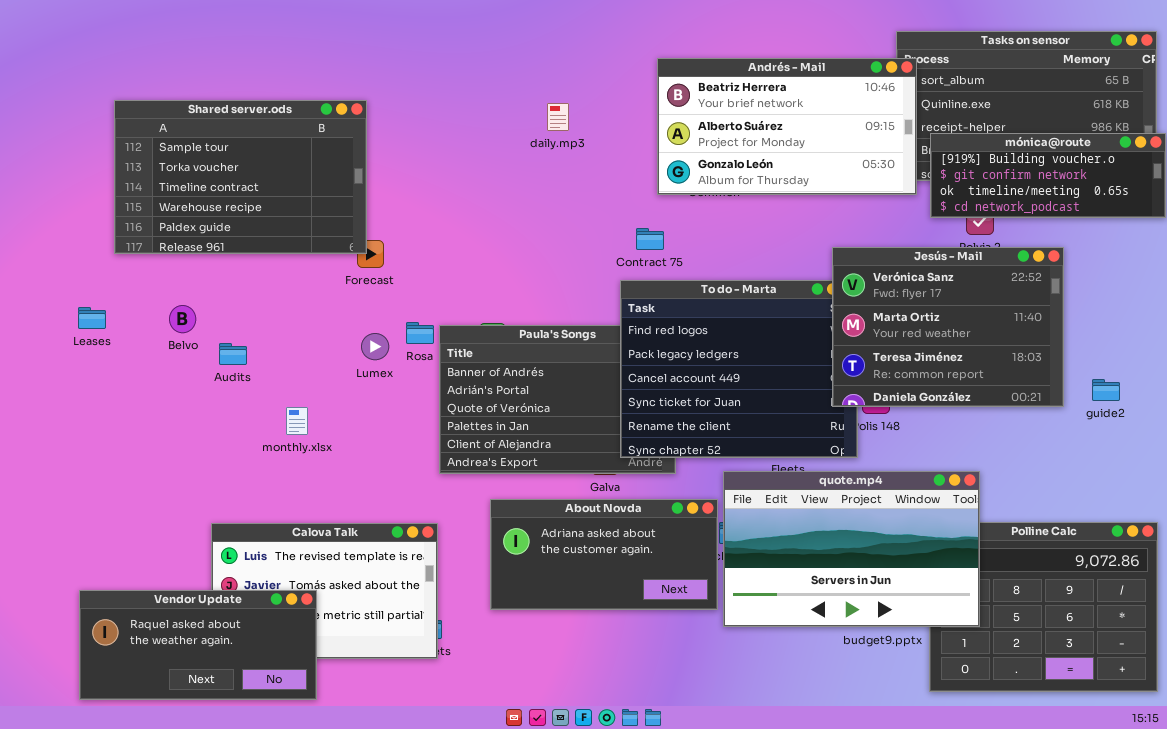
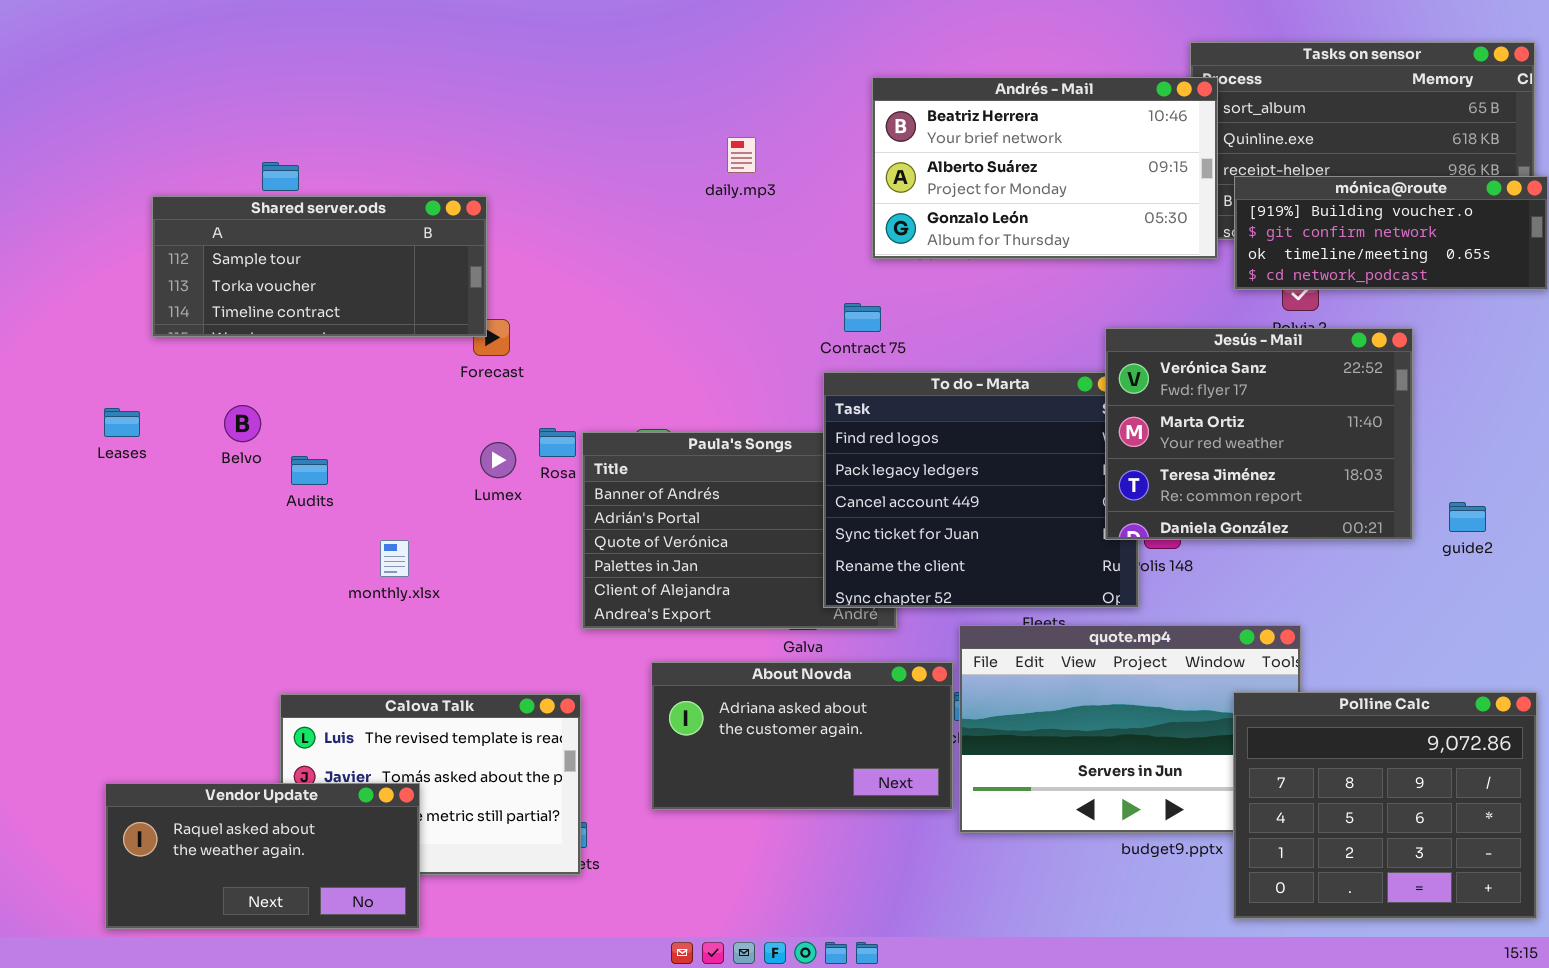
Shared server.ods: [114,100,367,254] -> [152,196,487,337], resized
Polline Calc: [929,522,1158,692] -> [1233,692,1537,919], raised

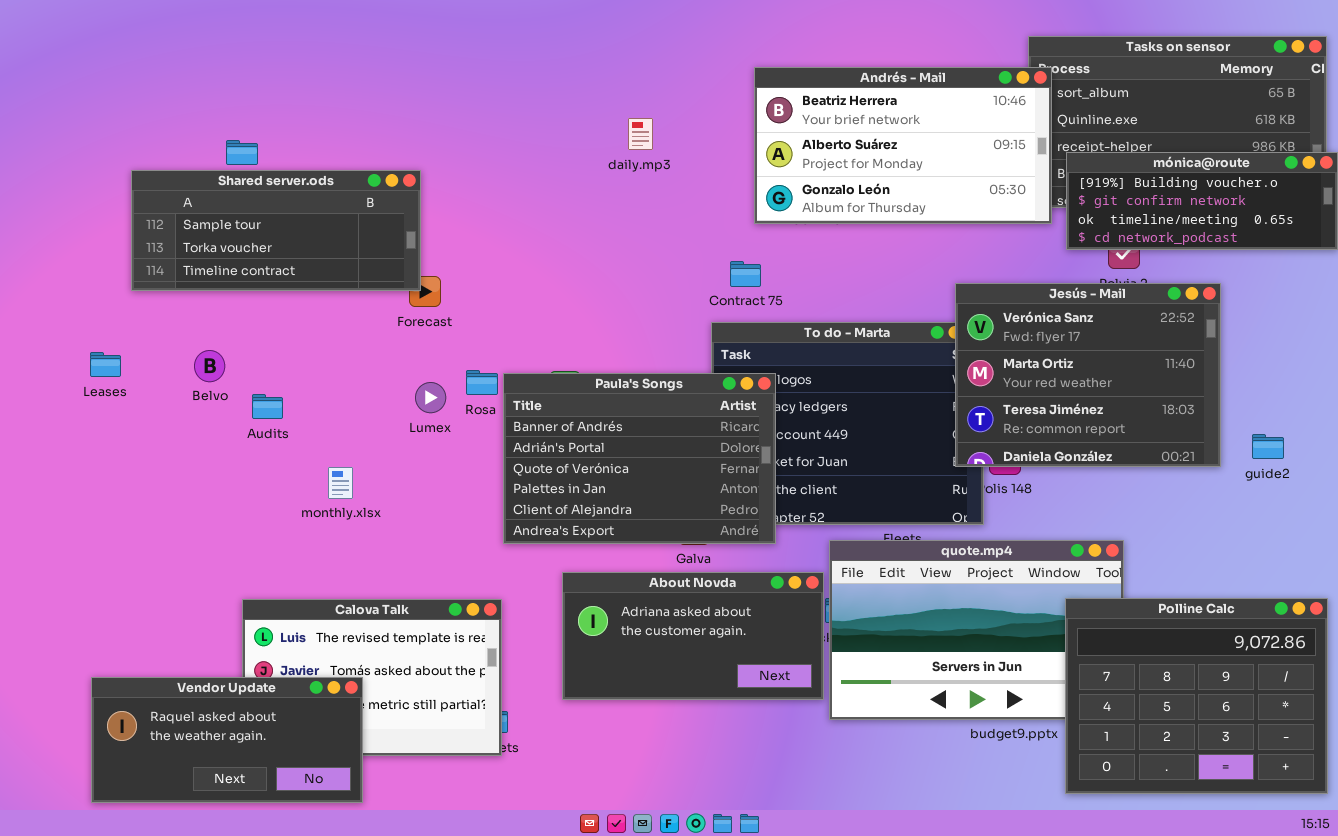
Paula's Songs: [582,432,897,629] -> [503,373,776,544], raised

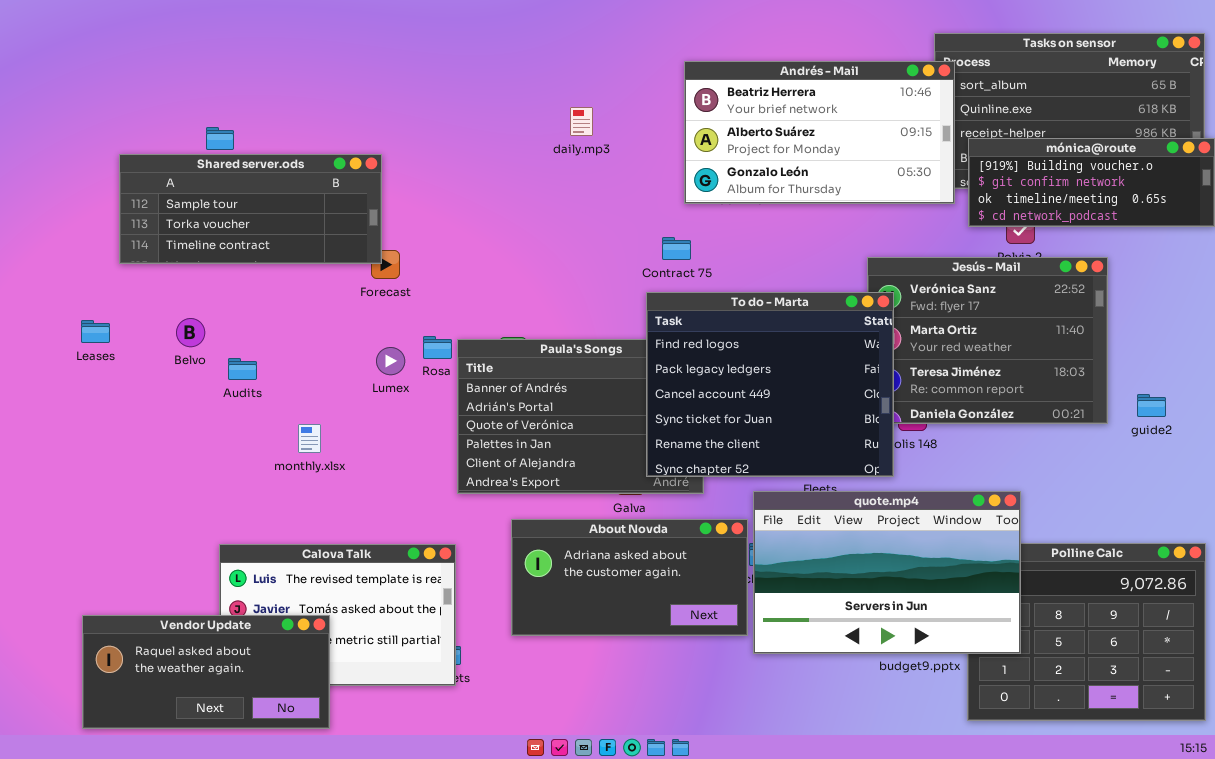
To do - Marta: [711,322,984,525] -> [646,292,894,477], raised
quote.mp4: [829,540,1124,720] -> [753,491,1021,654], raised

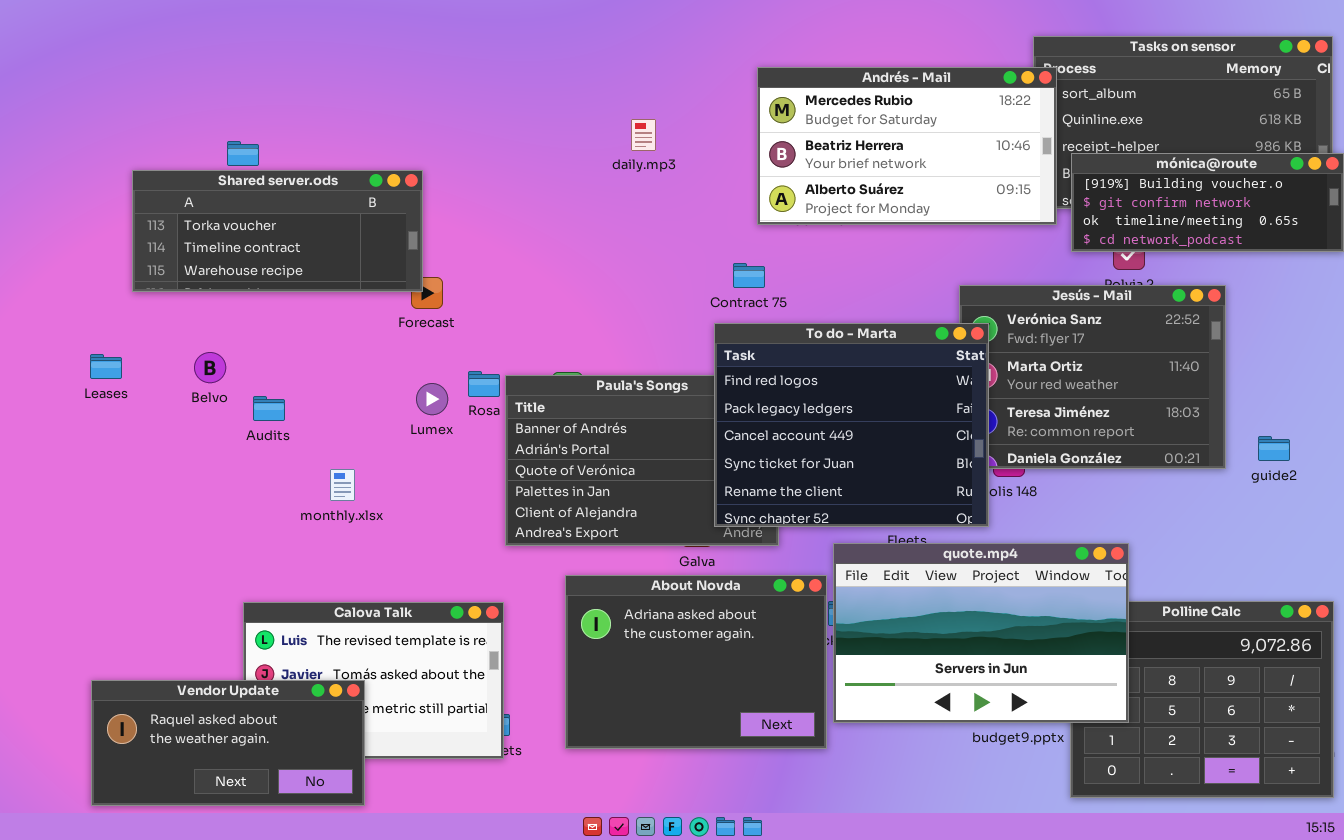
Andrés - Mail: [684,61,955,204] -> [757,67,1057,225], scrolled up 1 row
Shared server.ods: [119,154,382,264] -> [132,170,423,292], scrolled down 1 row
About Novda: [511,519,748,636] -> [565,575,827,749], resized

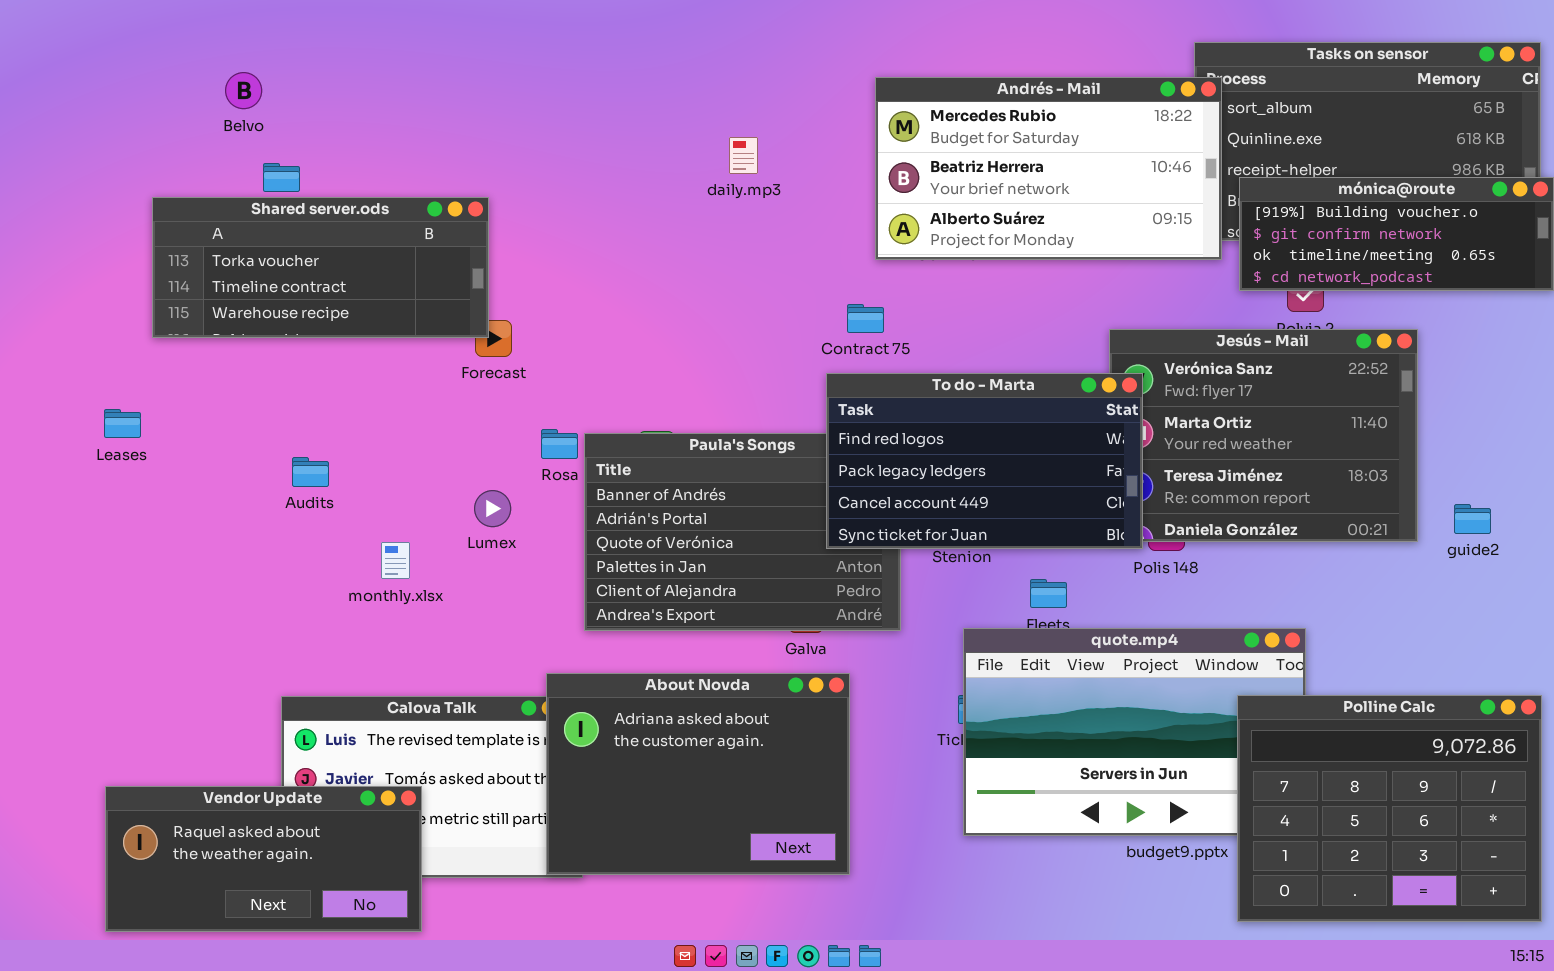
To do - Marta: [714,323,989,527] -> [826,373,1143,549], resized
Belvo: [194,352,226,383] -> [225,72,262,109], moved
Lumex: [416,383,448,415] -> [474,490,511,527], moved
About Novda: [565,575,827,749] -> [546,673,850,875], moved
Polline Calc: [1070,601,1334,798] -> [1237,695,1542,922], raised

